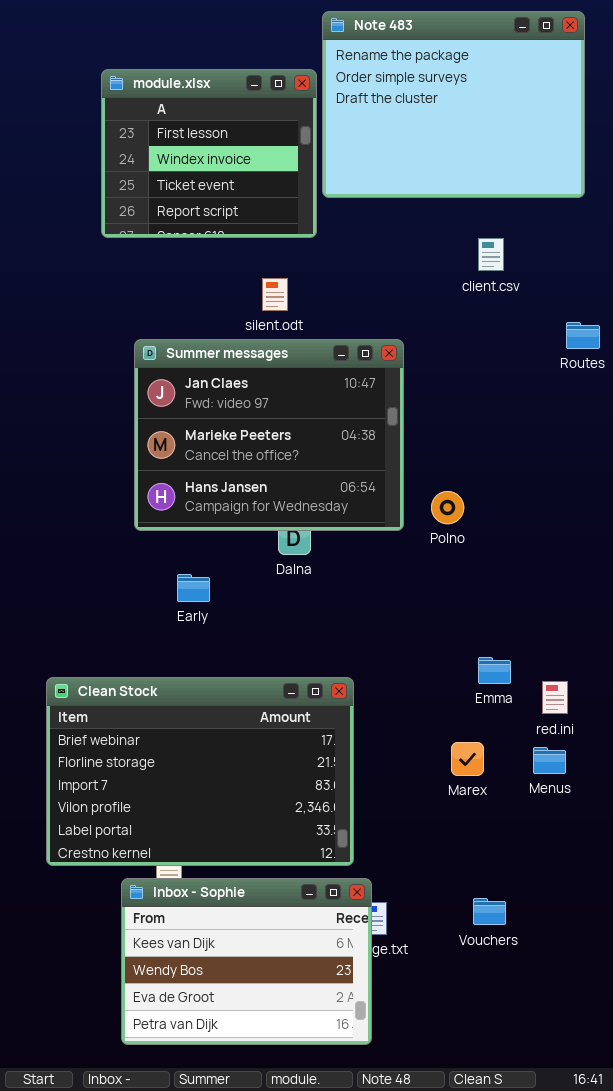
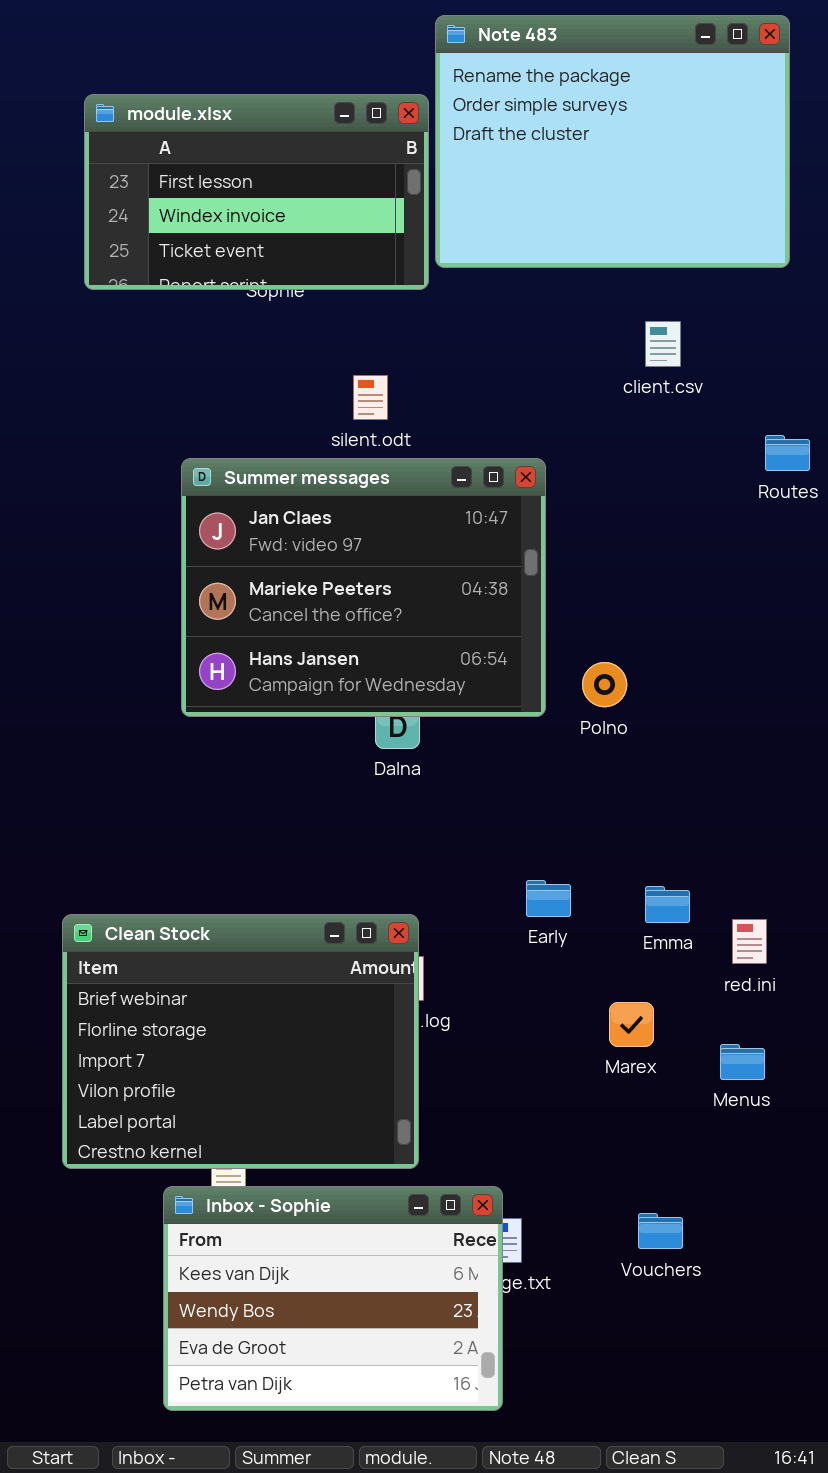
module.xlsx: [101,69,317,238] -> [84,94,429,290], resized
Early: [177,574,210,602] -> [526,880,571,917], moved
Clean Stock: [46,677,354,866] -> [62,914,419,1169], resized
Menus: [533,747,566,774] -> [720,1044,765,1080], moved

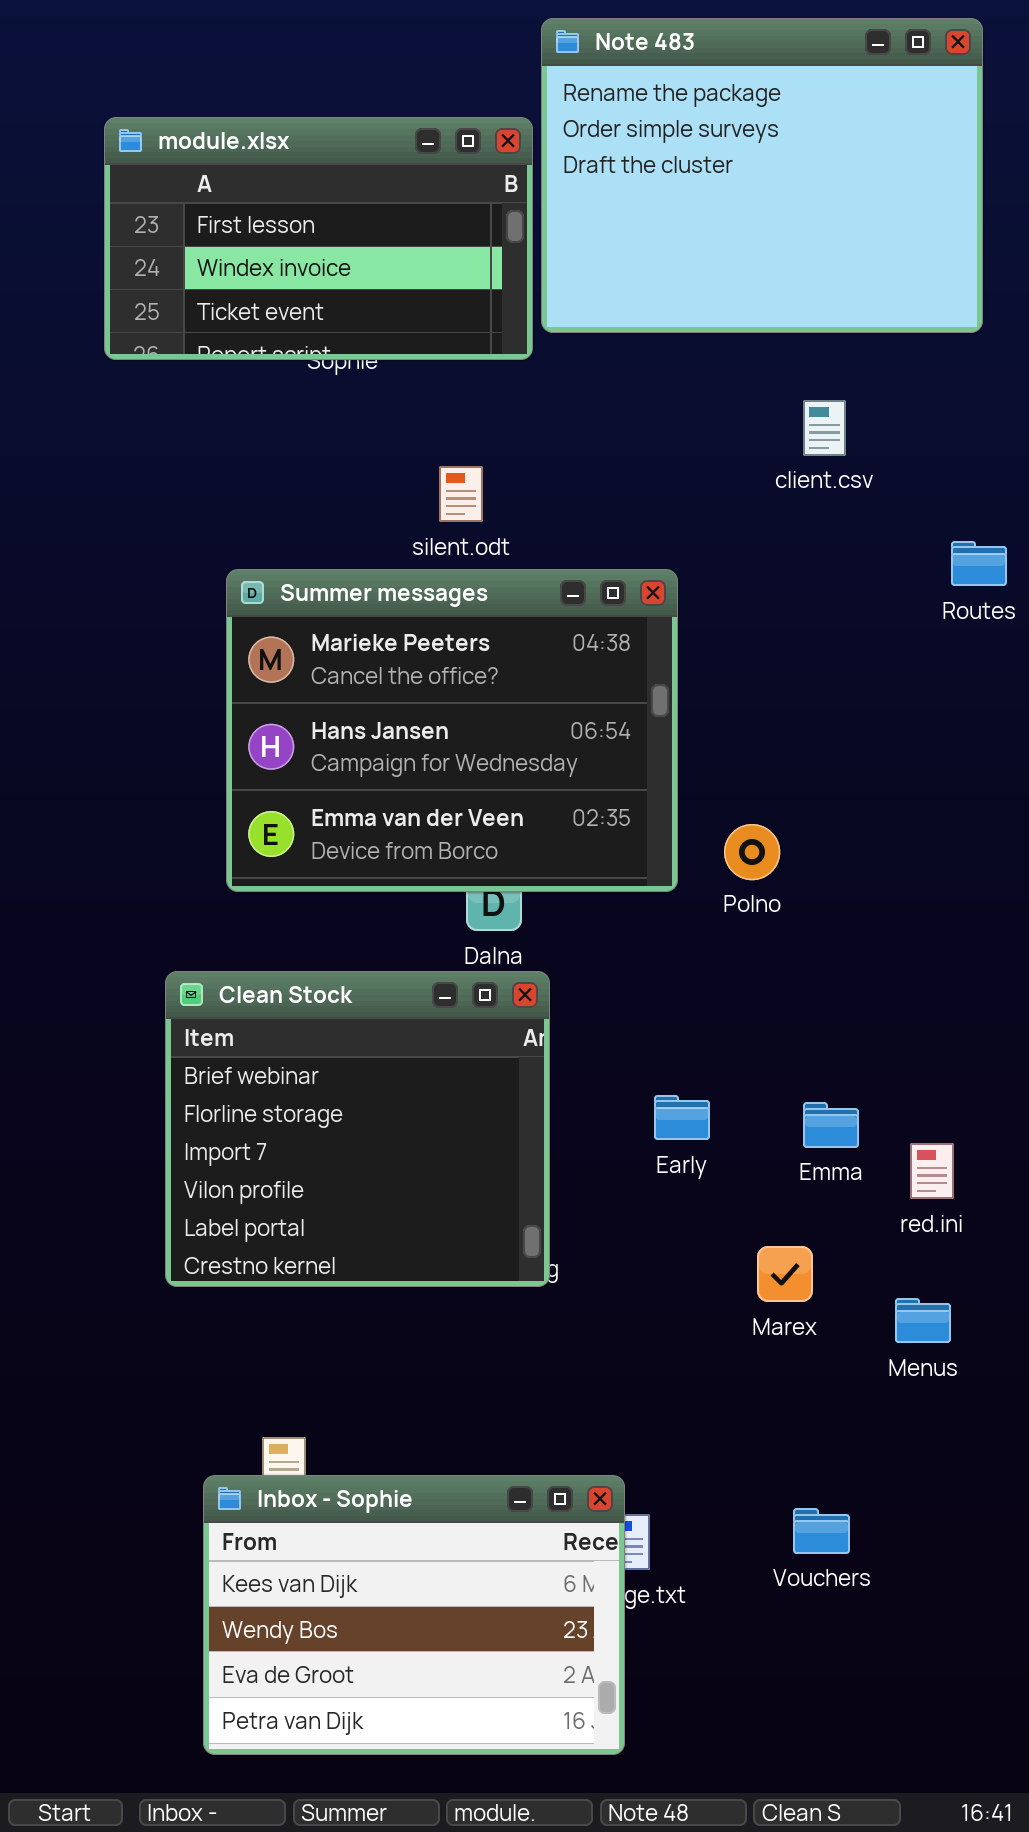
Summer messages: [181,458,546,717] -> [226,569,678,892], scrolled down 1 row
Clean Stock: [62,914,419,1169] -> [165,971,550,1287], moved, resized

